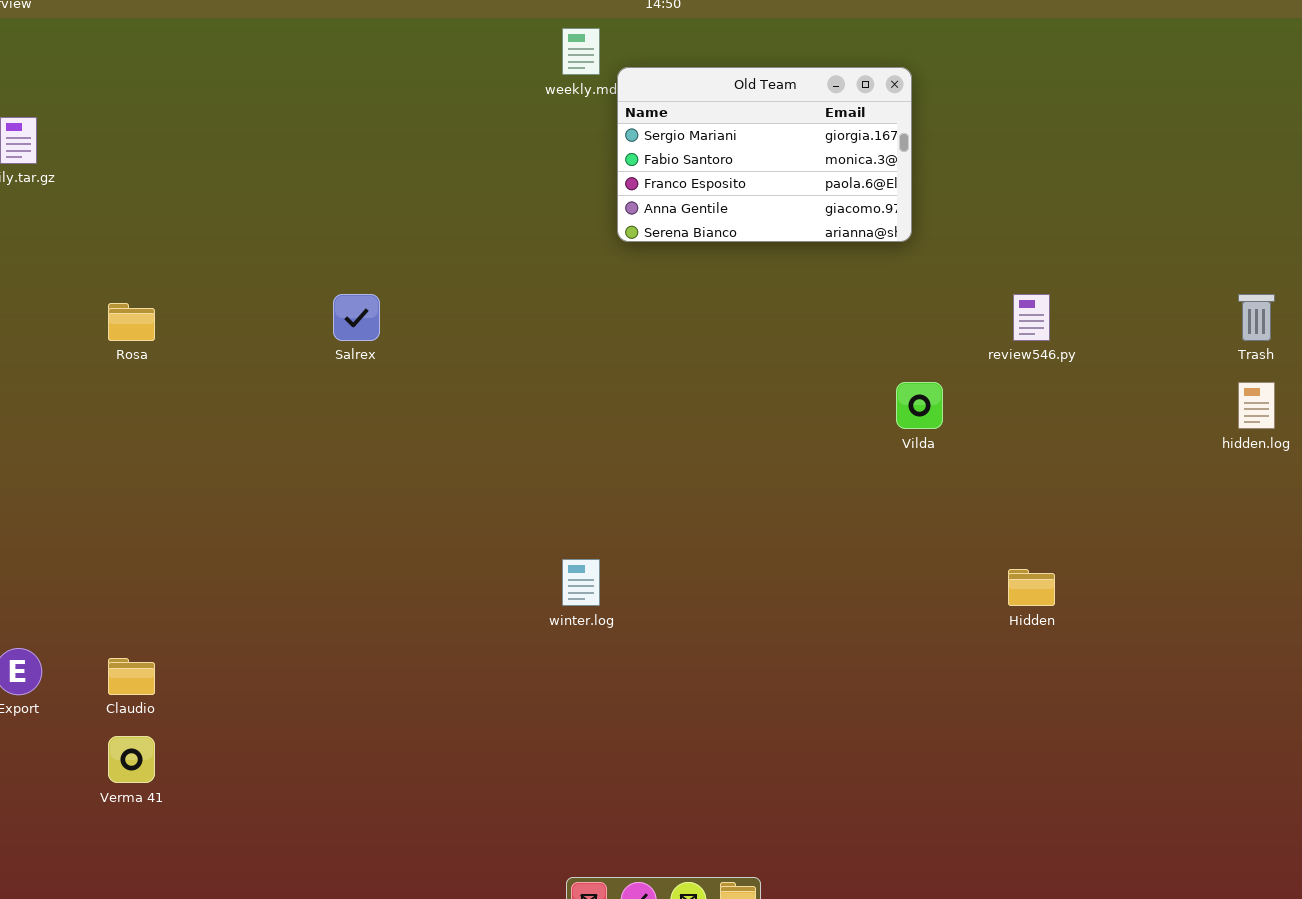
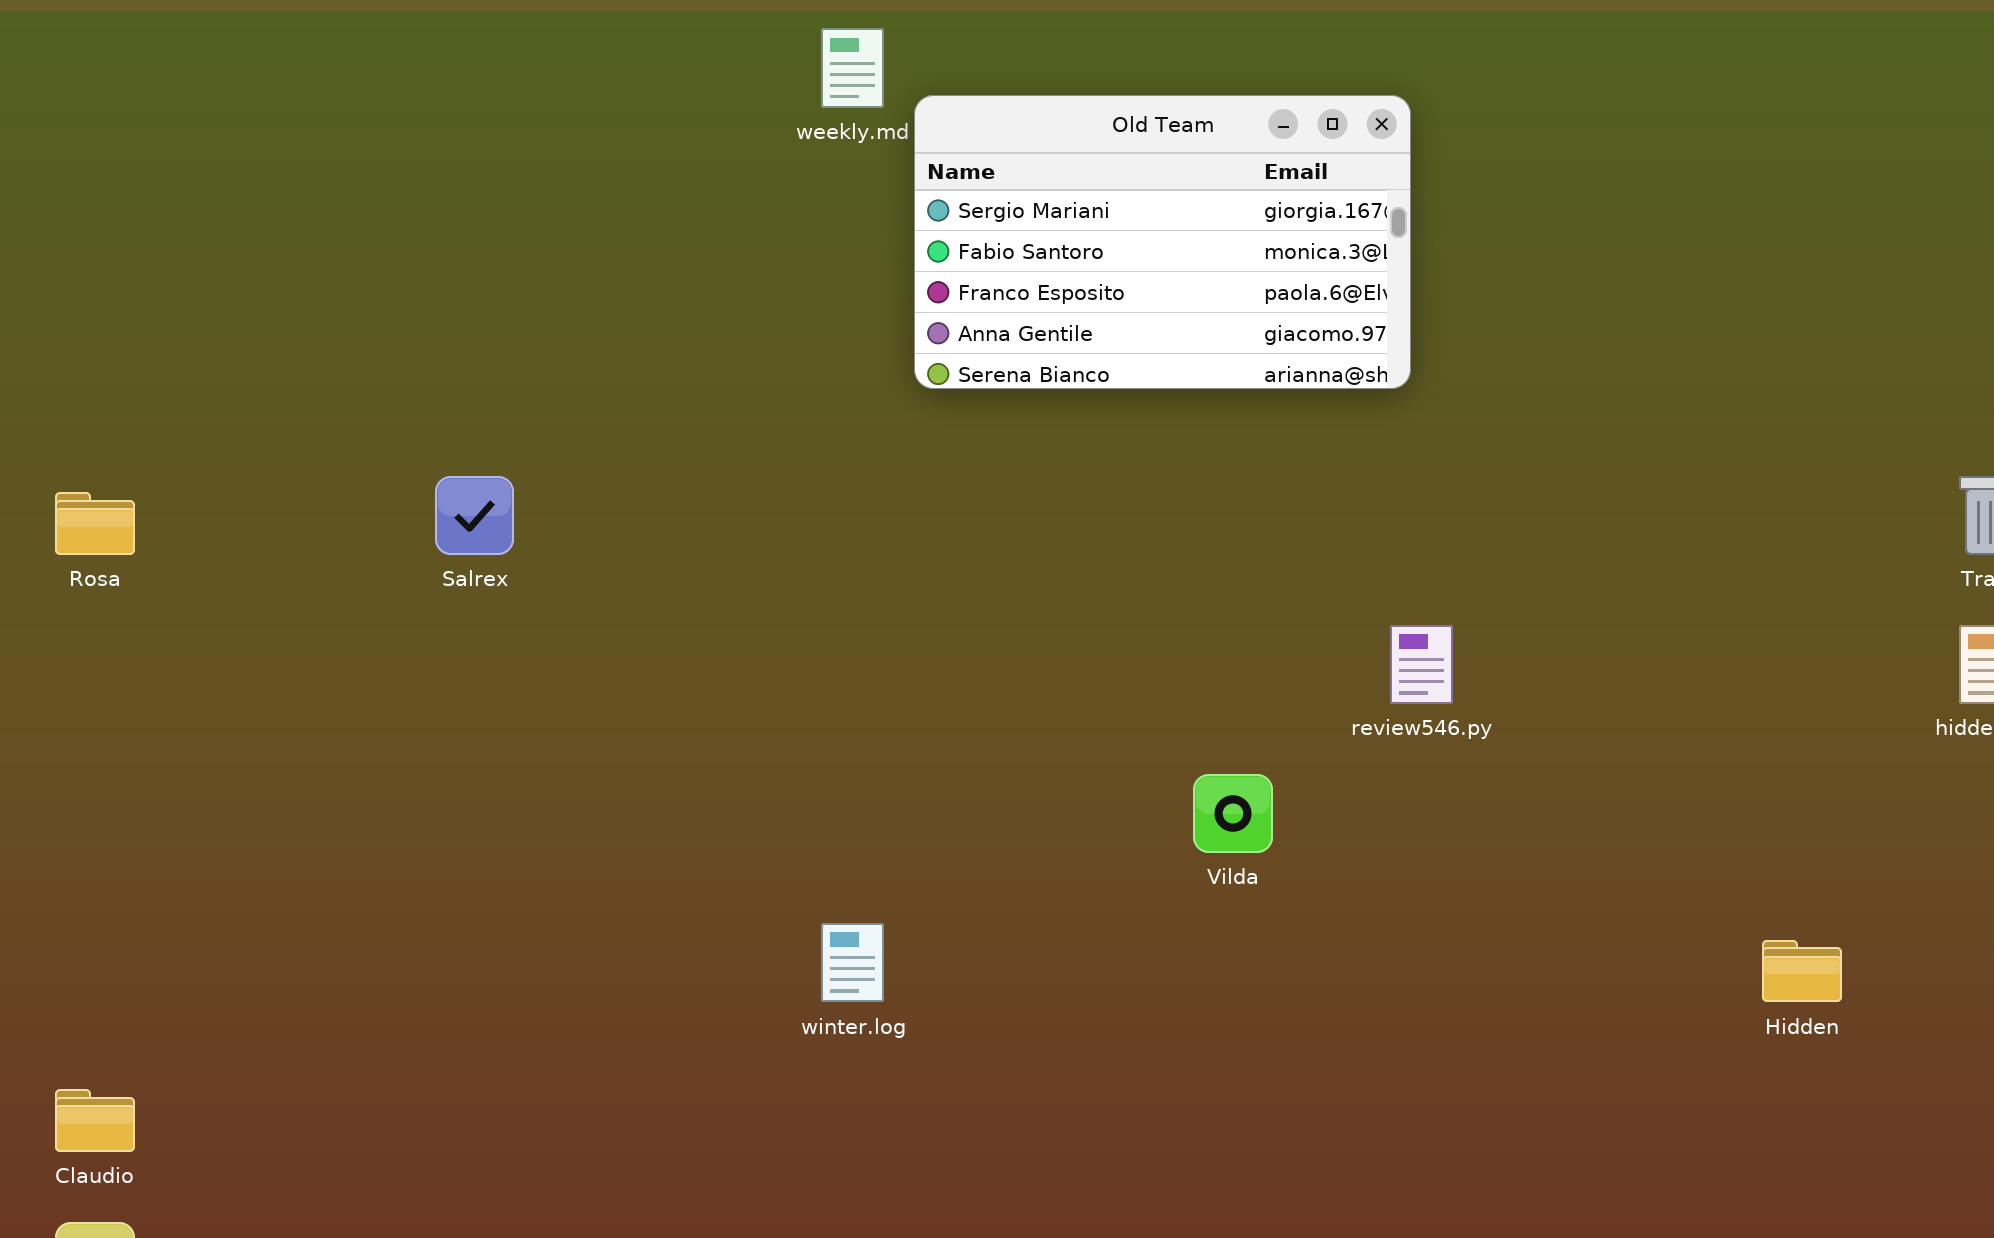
review546.py: [1013,294,1050,341] -> [1390,625,1453,704], moved
Vilda: [896,382,943,429] -> [1193,774,1273,853], moved
Hidden: [1008,569,1055,606] -> [1762,940,1842,1002], moved

